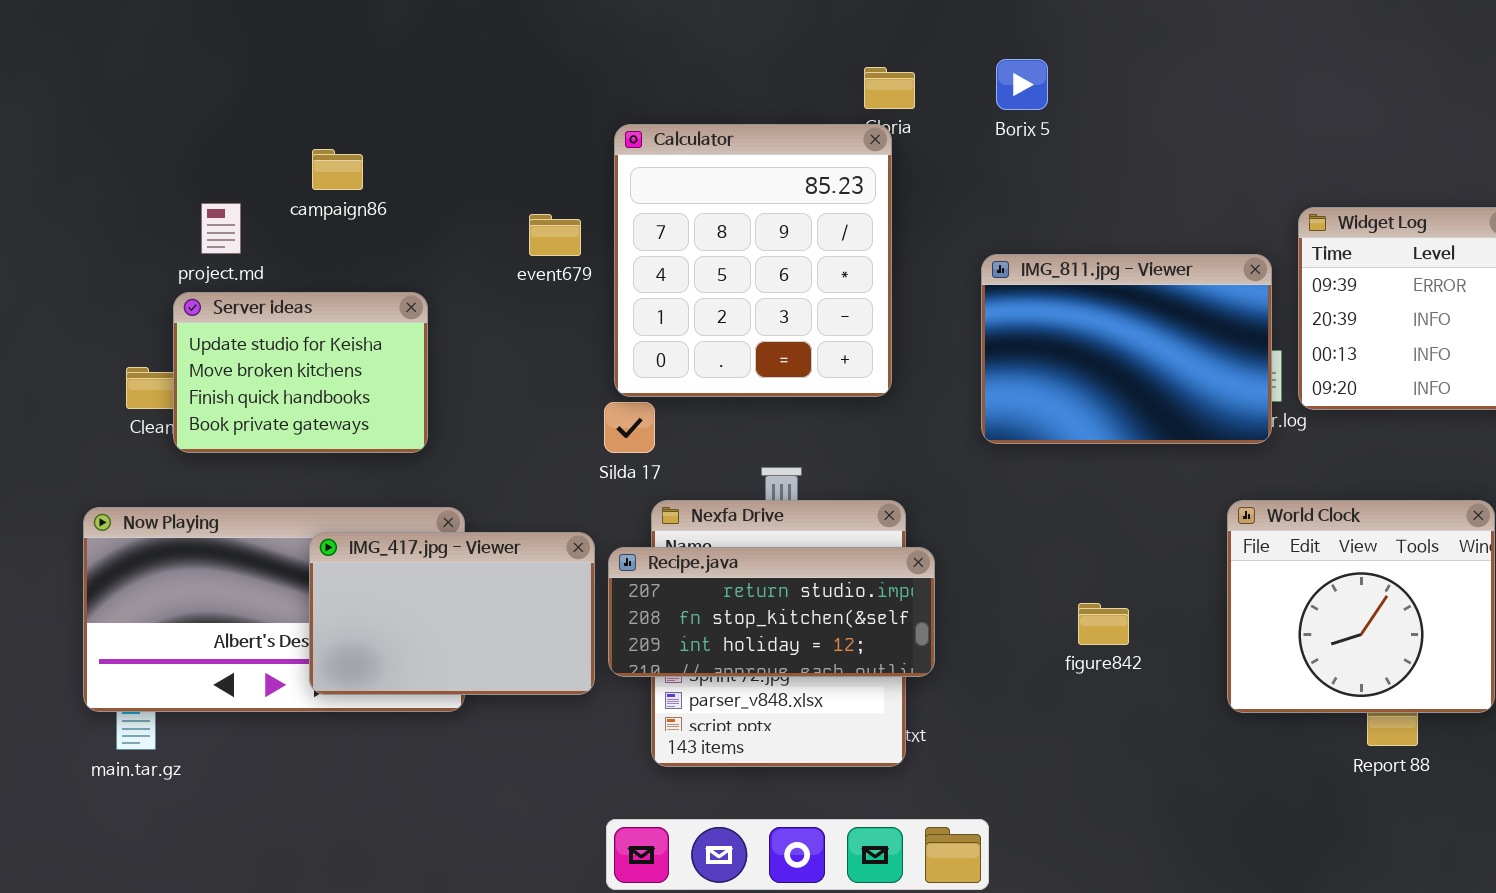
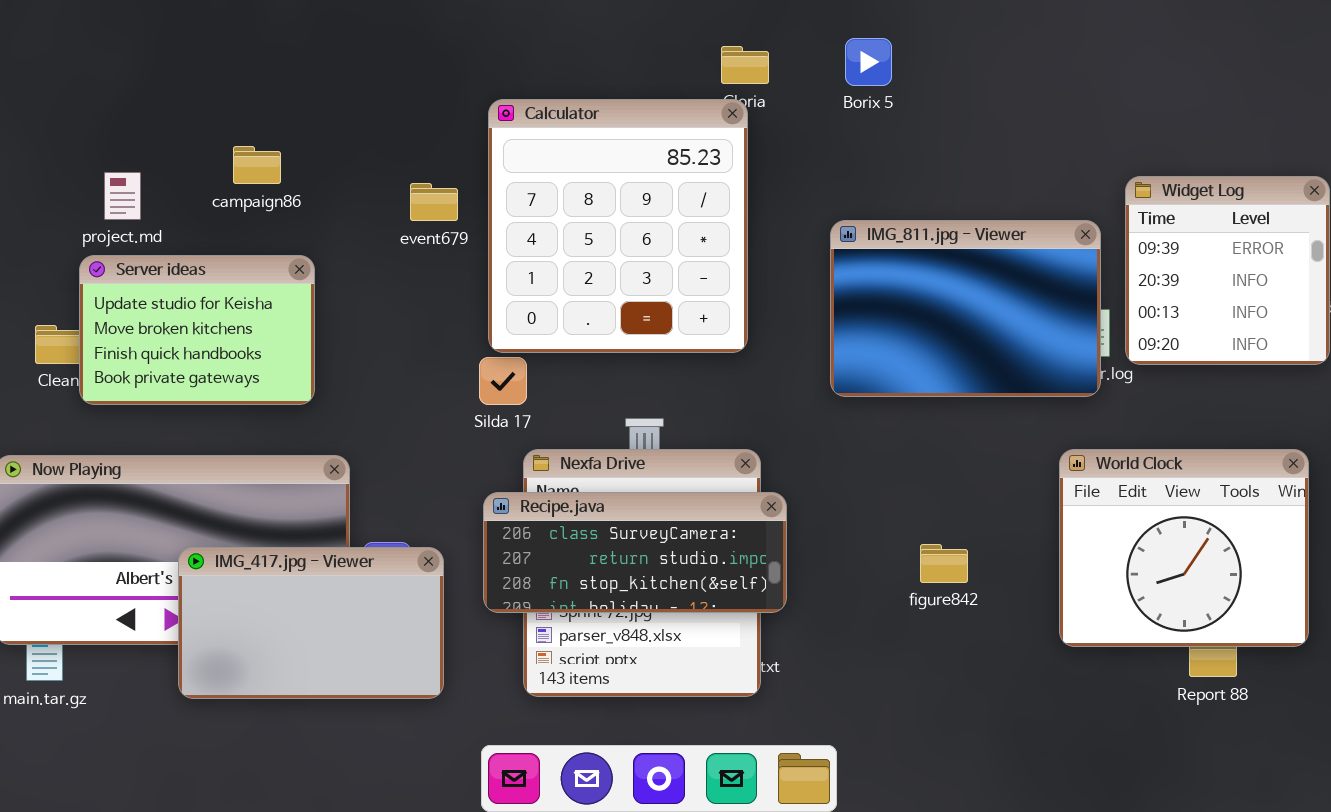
campaign86: [312,149,363,190] -> [233,146,281,184], moved
IMG_417.jpg - Viewer: [309,532,595,695] -> [178,547,444,699], moved
Recipe.java: [608,547,935,677] -> [483,492,787,613], scrolled up 1 row

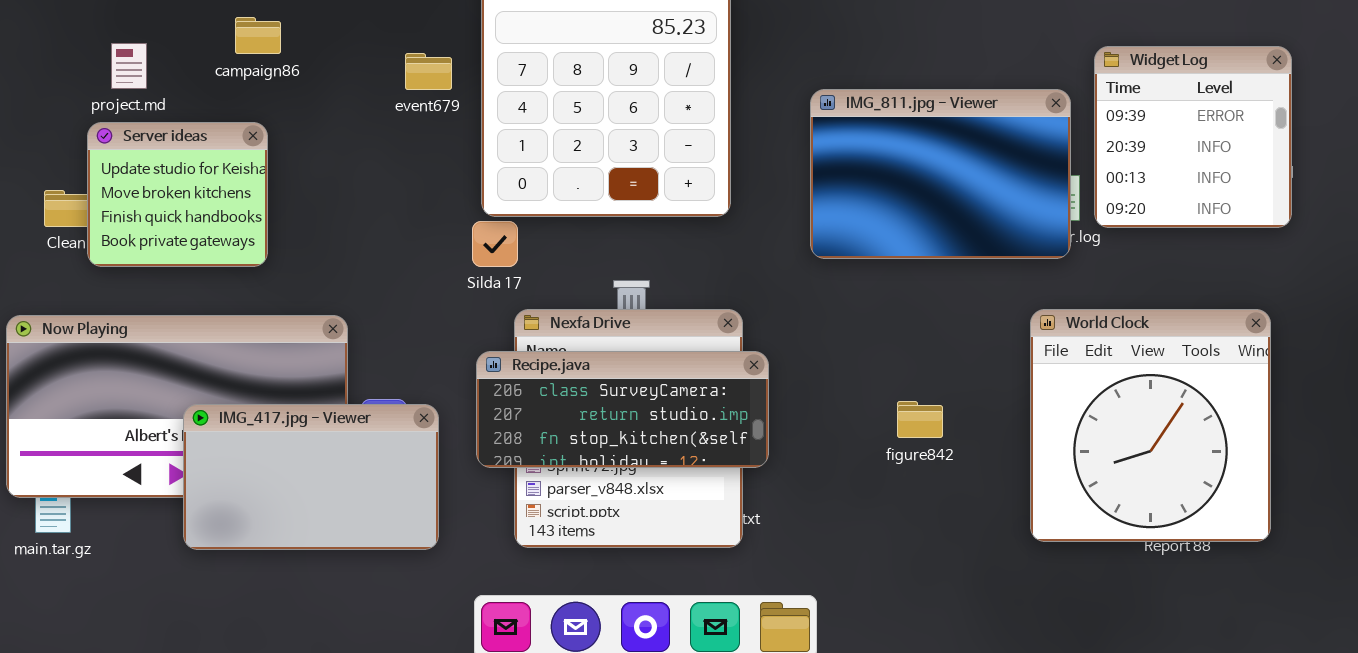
Server ideas: [79,255,315,405] -> [87,122,268,267], resized
World Clock: [1059,449,1309,647] -> [1030,309,1271,542], resized

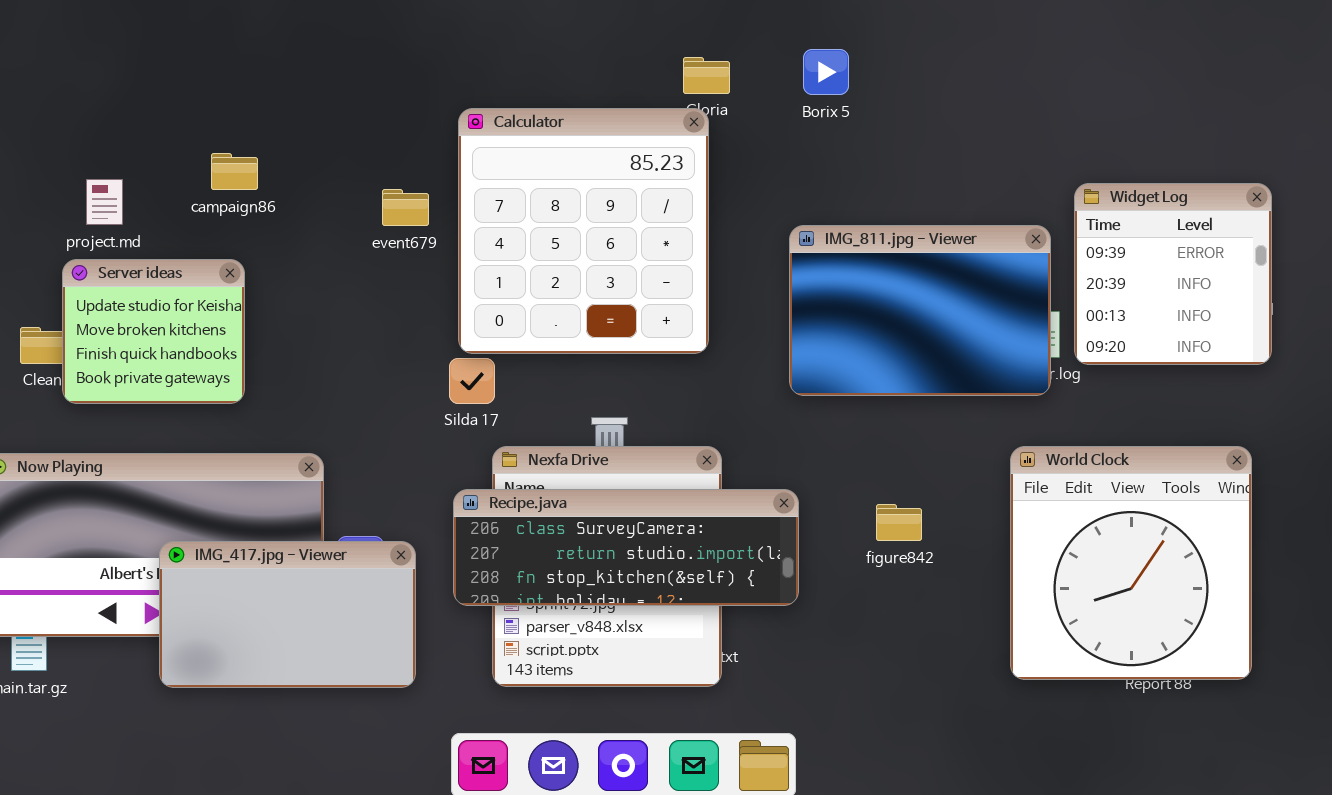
Recipe.java: [476,351,769,468] -> [453,489,799,606], resized
figure842: [897,401,943,438] -> [876,504,922,541], moved

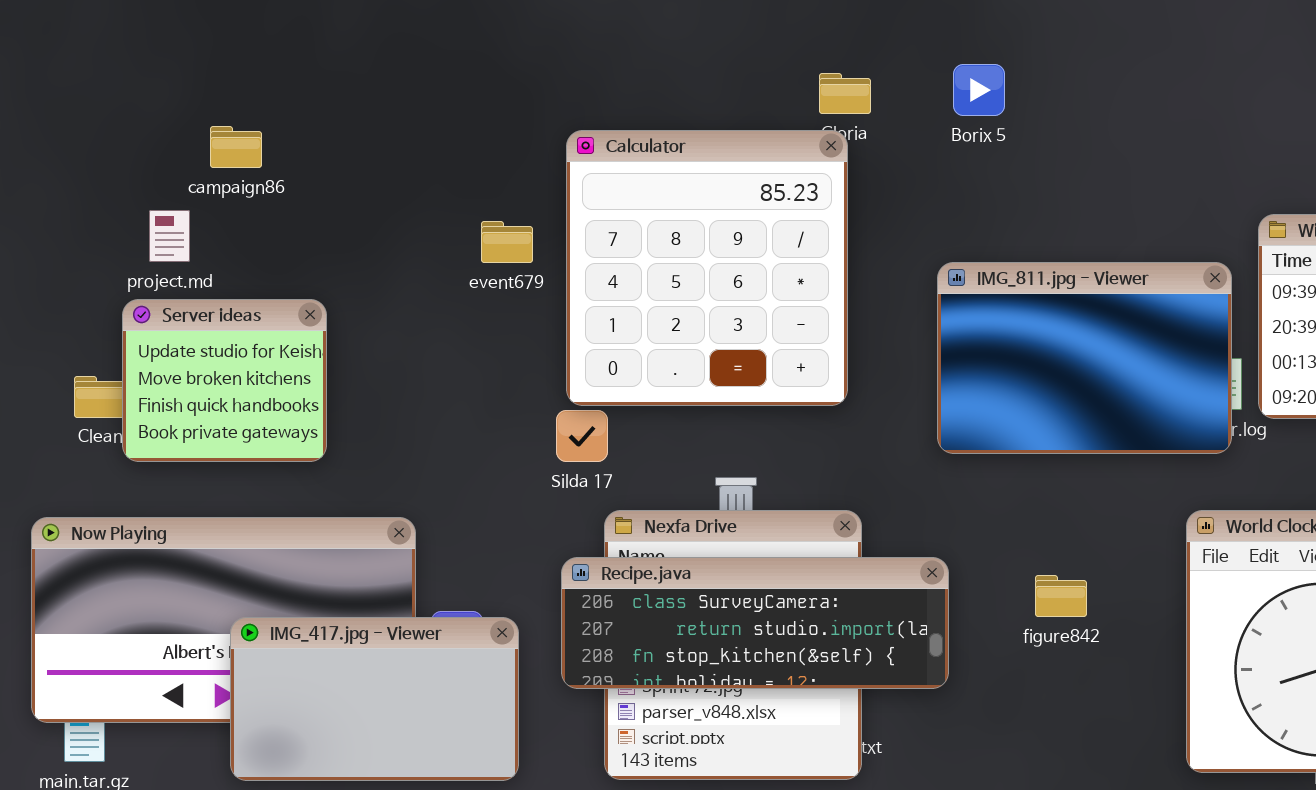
campaign86: [211,153,258,190] -> [210,126,262,168], moved

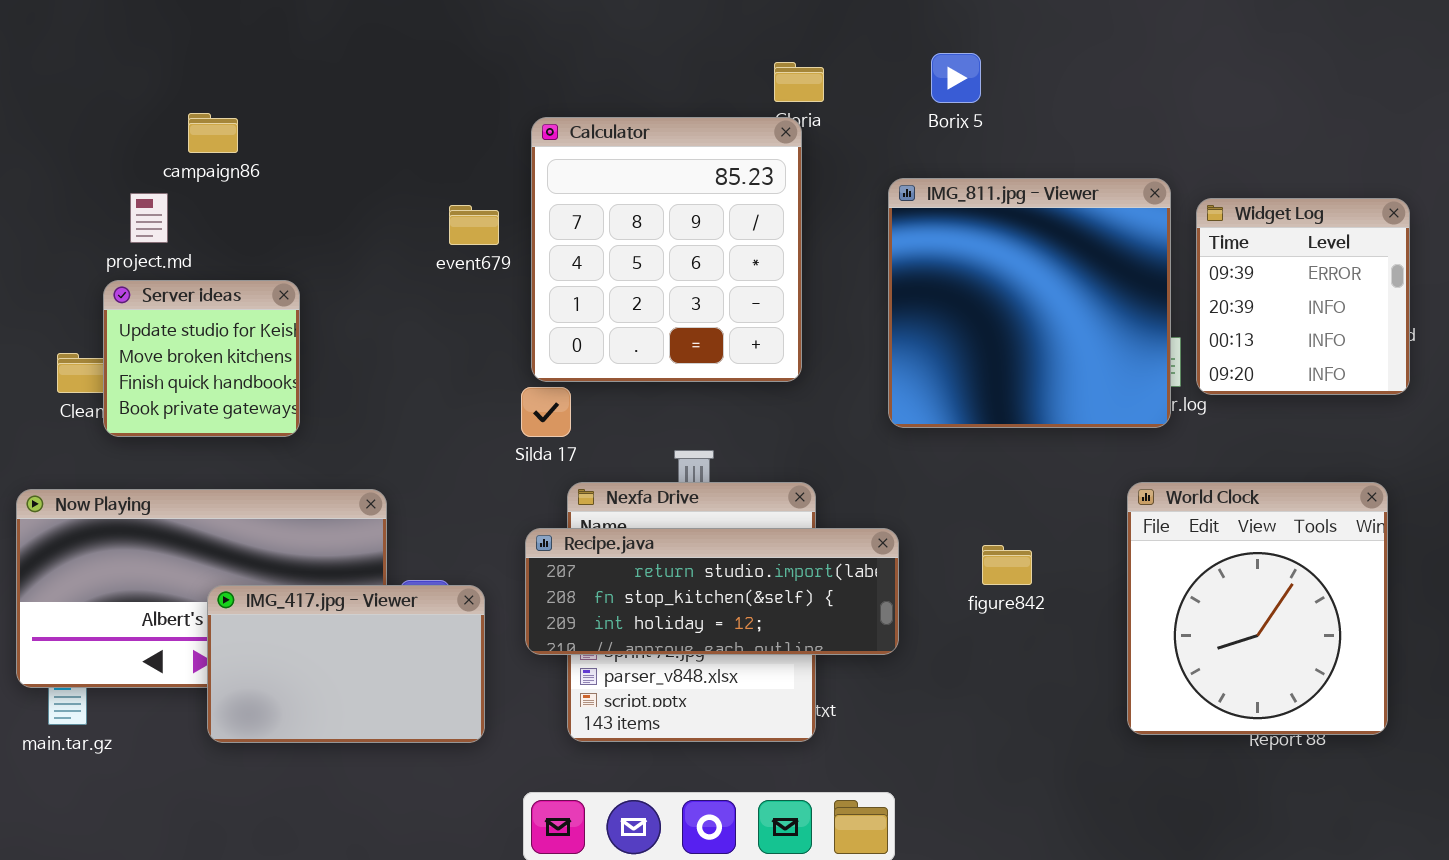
Borix 5: [953,64,1005,116] -> [931,53,981,103], moved
IMG_811.jpg - Viewer: [937,262,1232,454] -> [888,178,1171,428], resized
Recipe.java: [561,557,949,689] -> [525,528,899,655], scrolled down 1 row

